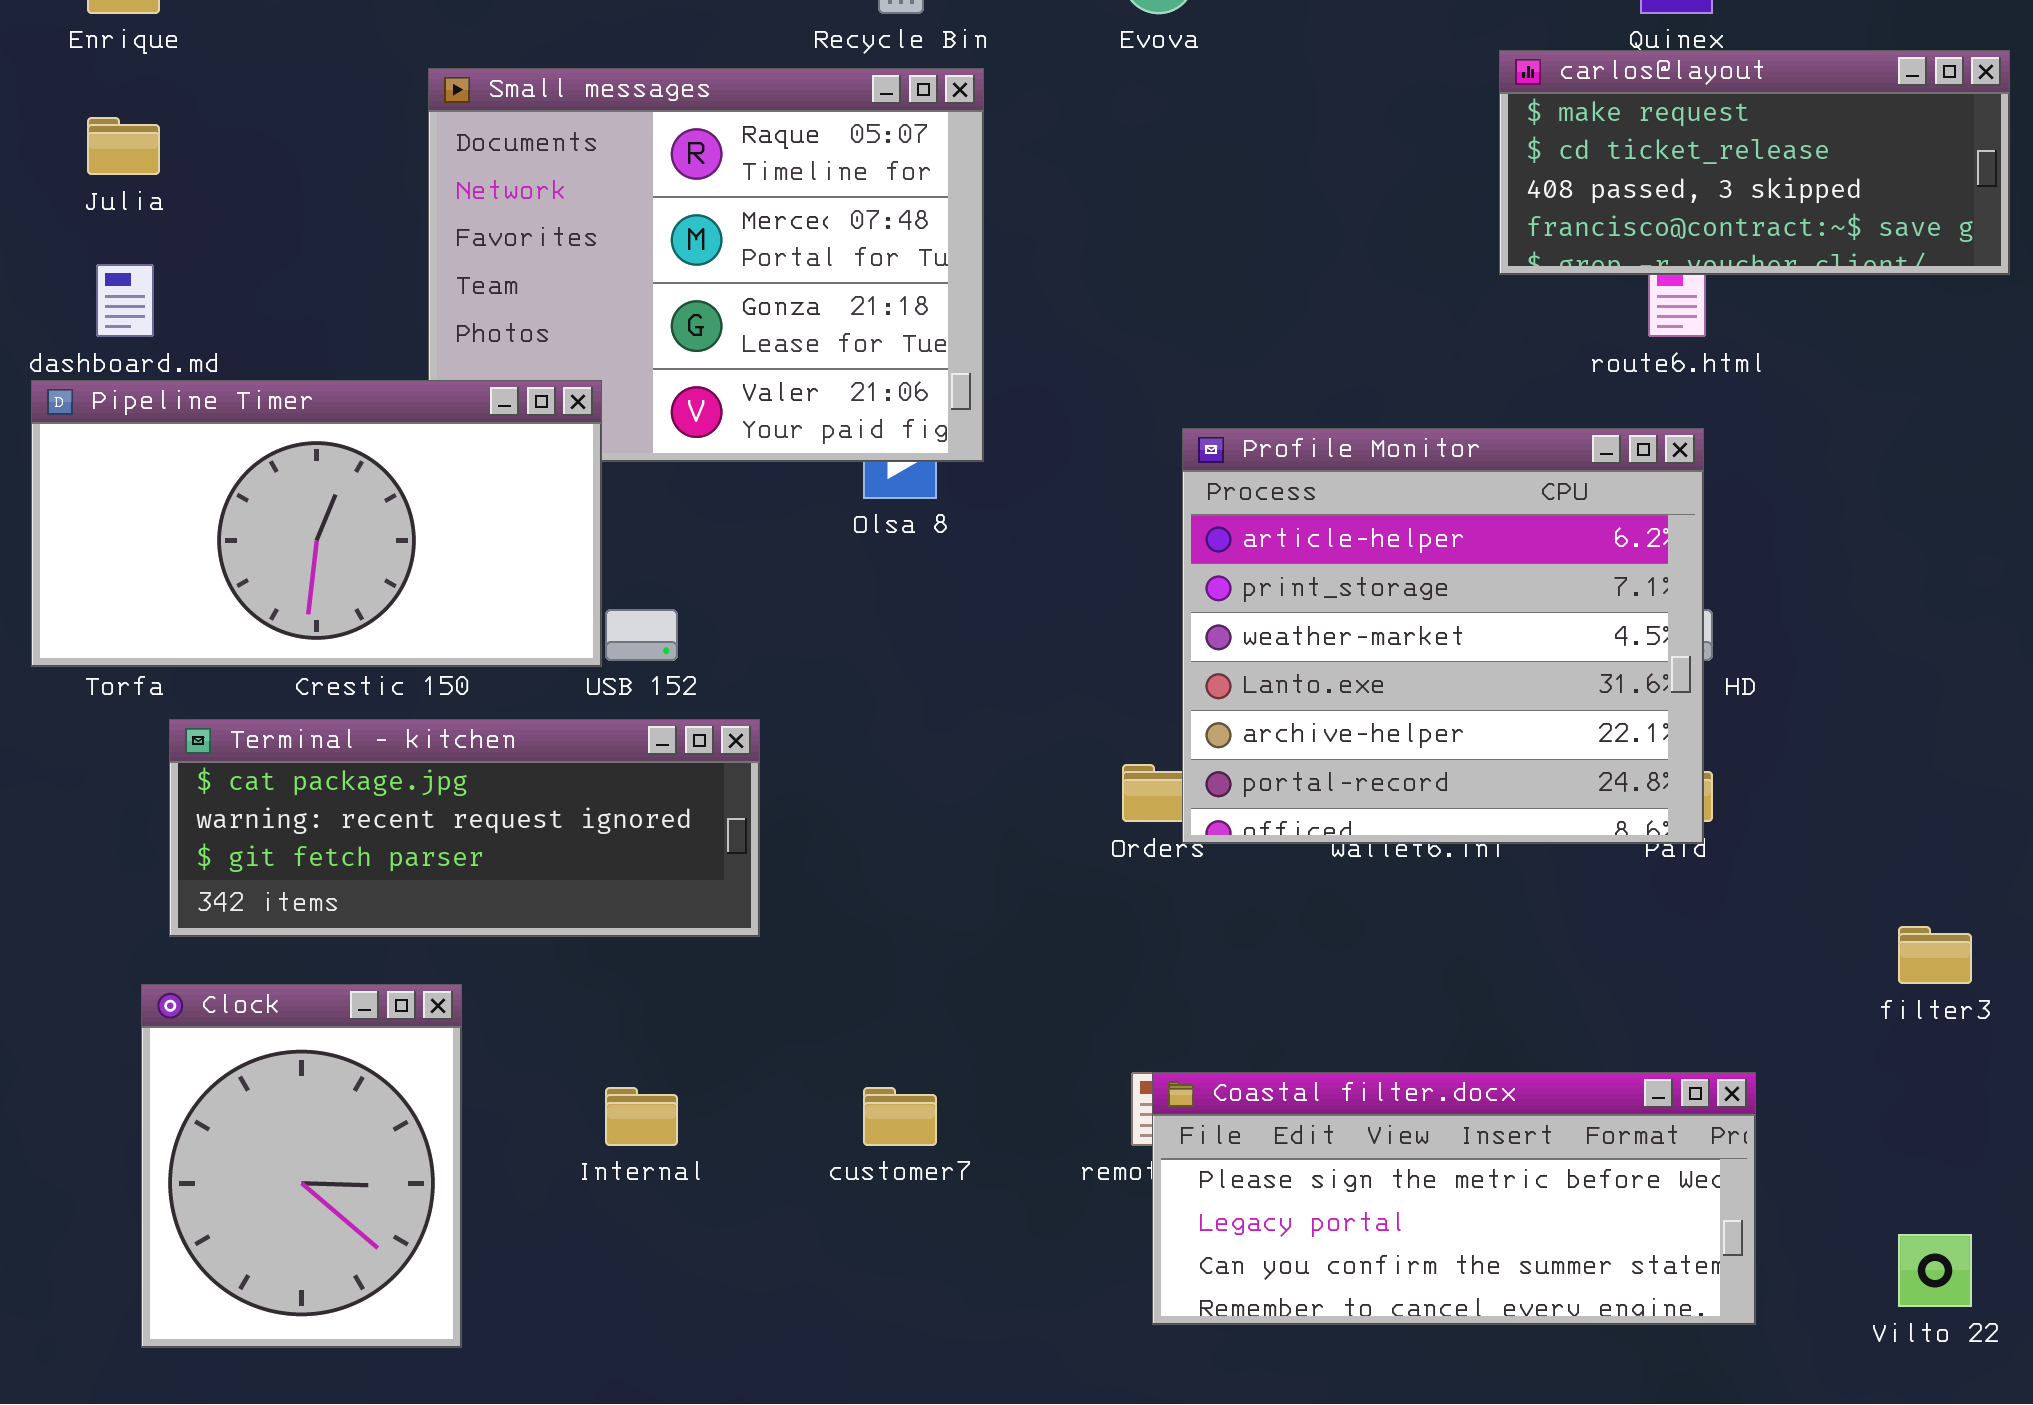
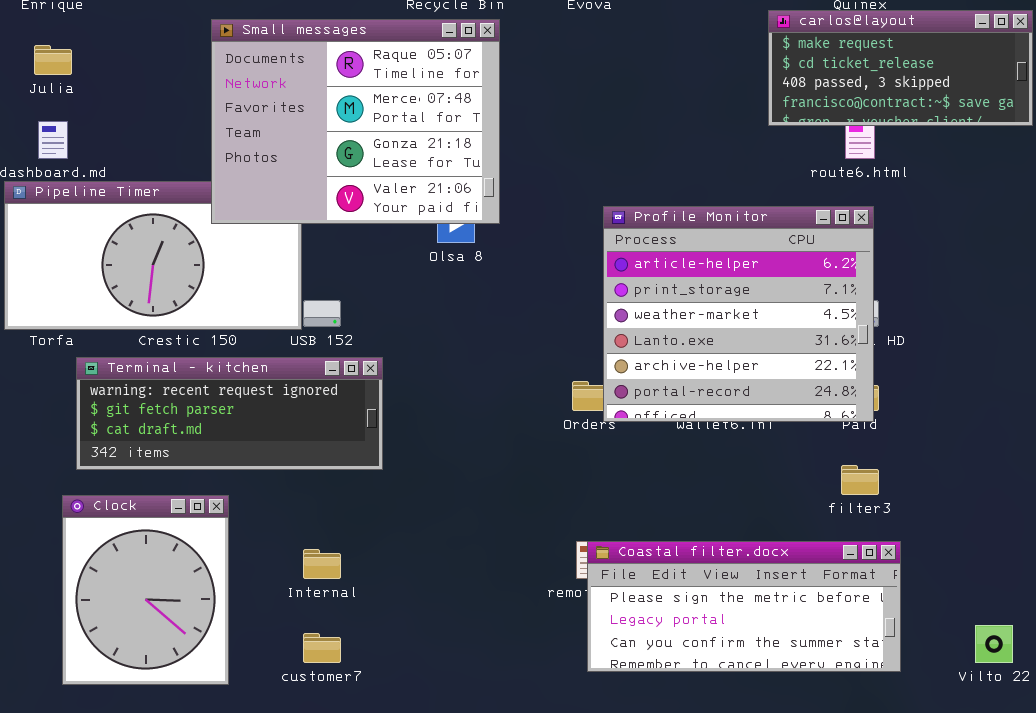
Small messages: [428,68,984,462] -> [211,19,500,224], raised
Terminal - kitchen: [169,719,760,937] -> [76,357,383,470], scrolled down 1 row
filter3: [1898,926,1972,984] -> [841,465,879,495], moved
customer7: [863,1087,937,1146] -> [303,633,341,663], moved

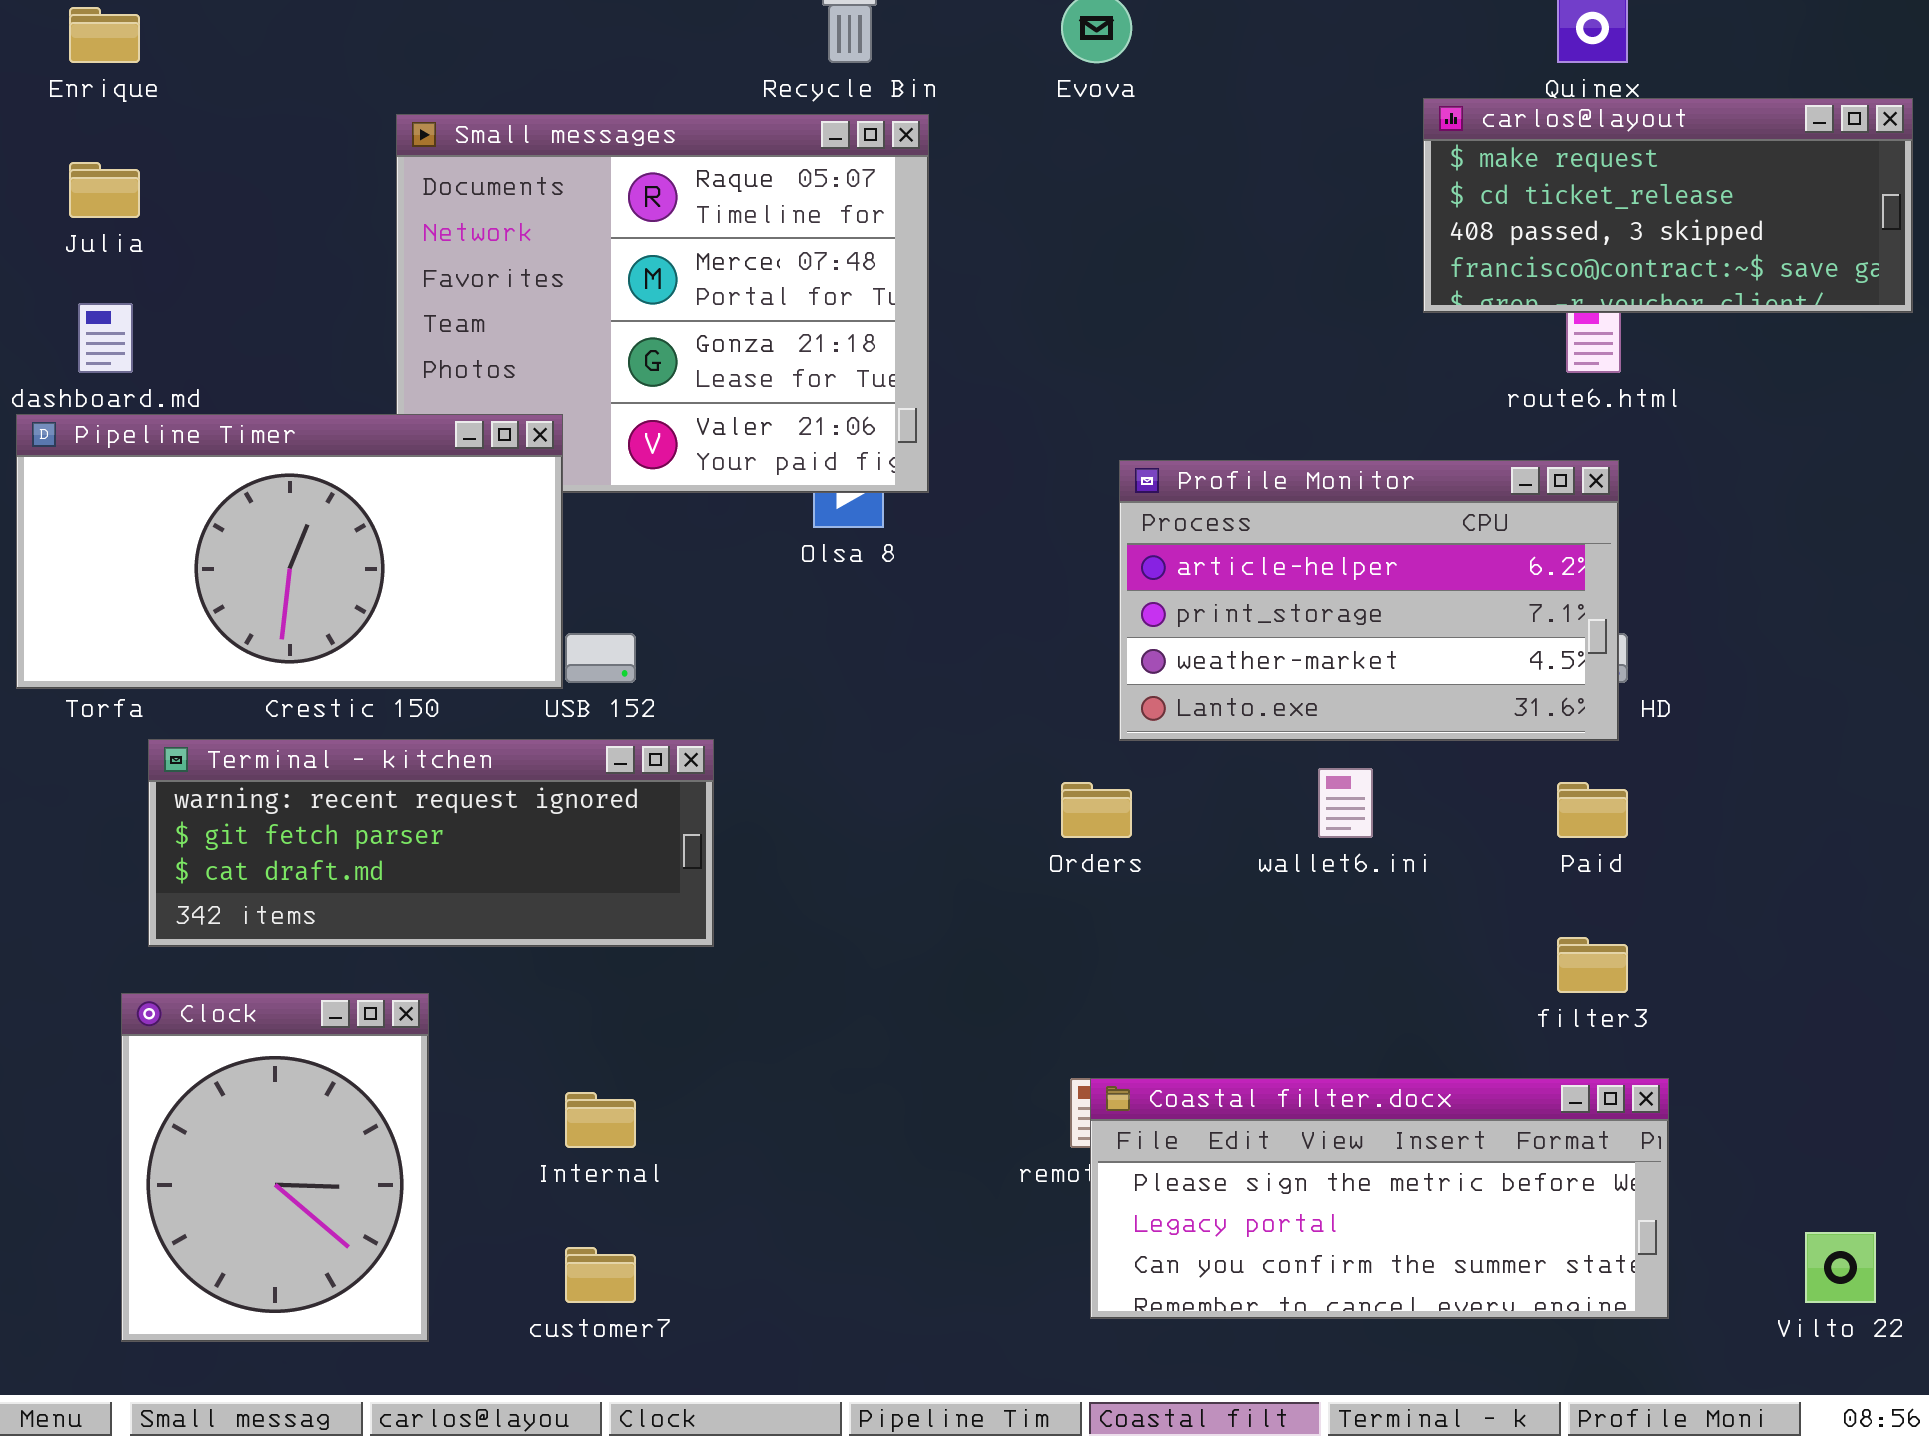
Pipeline Timer: [4,181,302,330] -> [16,414,563,689], raised
Profile Monitor: [603,206,874,422] -> [1119,460,1619,741], resized

